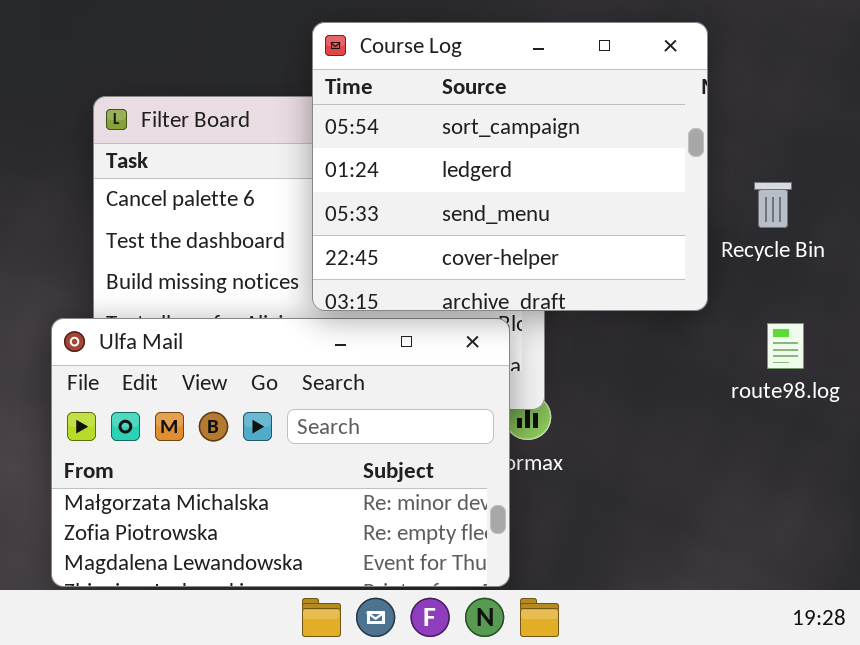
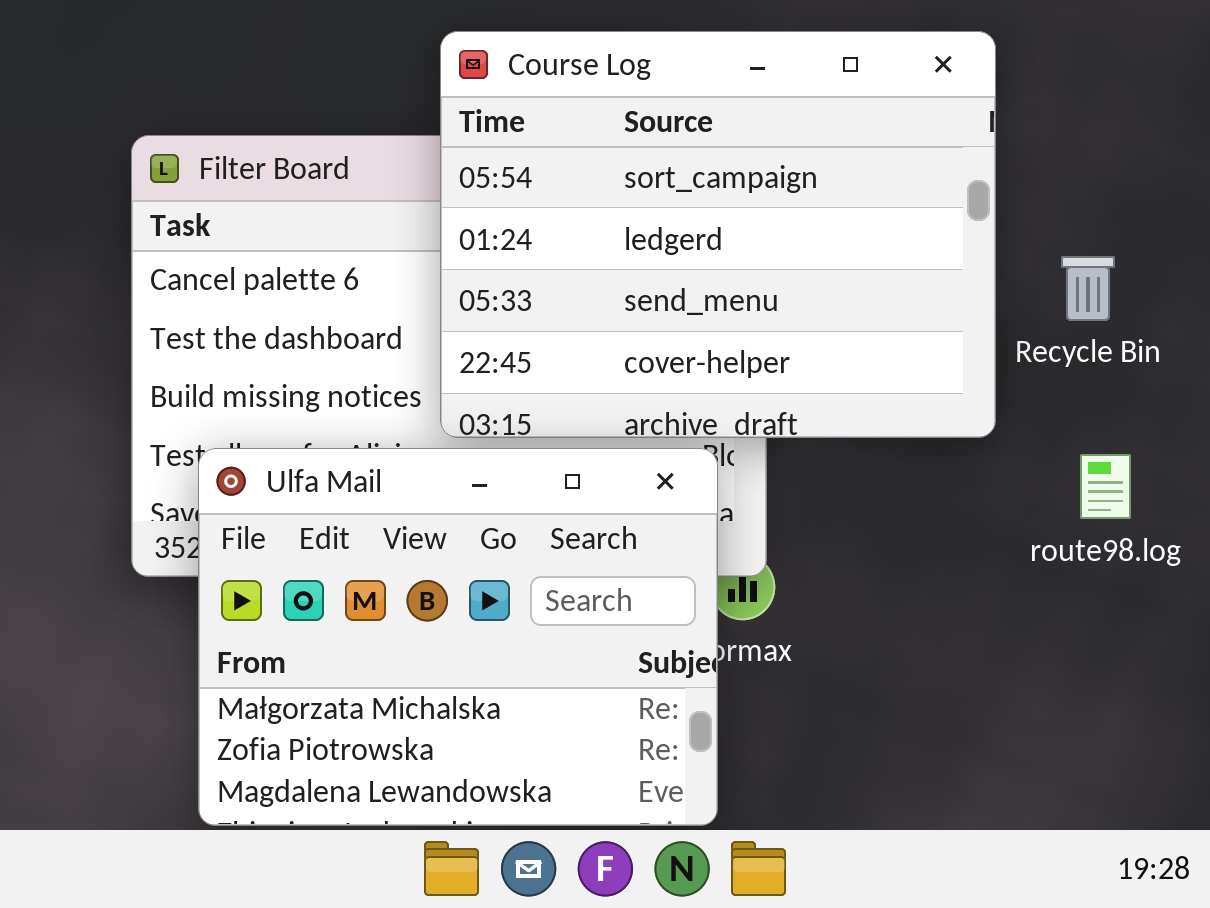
Ulfa Mail: [51,318,510,587] -> [198,448,718,826], resized

